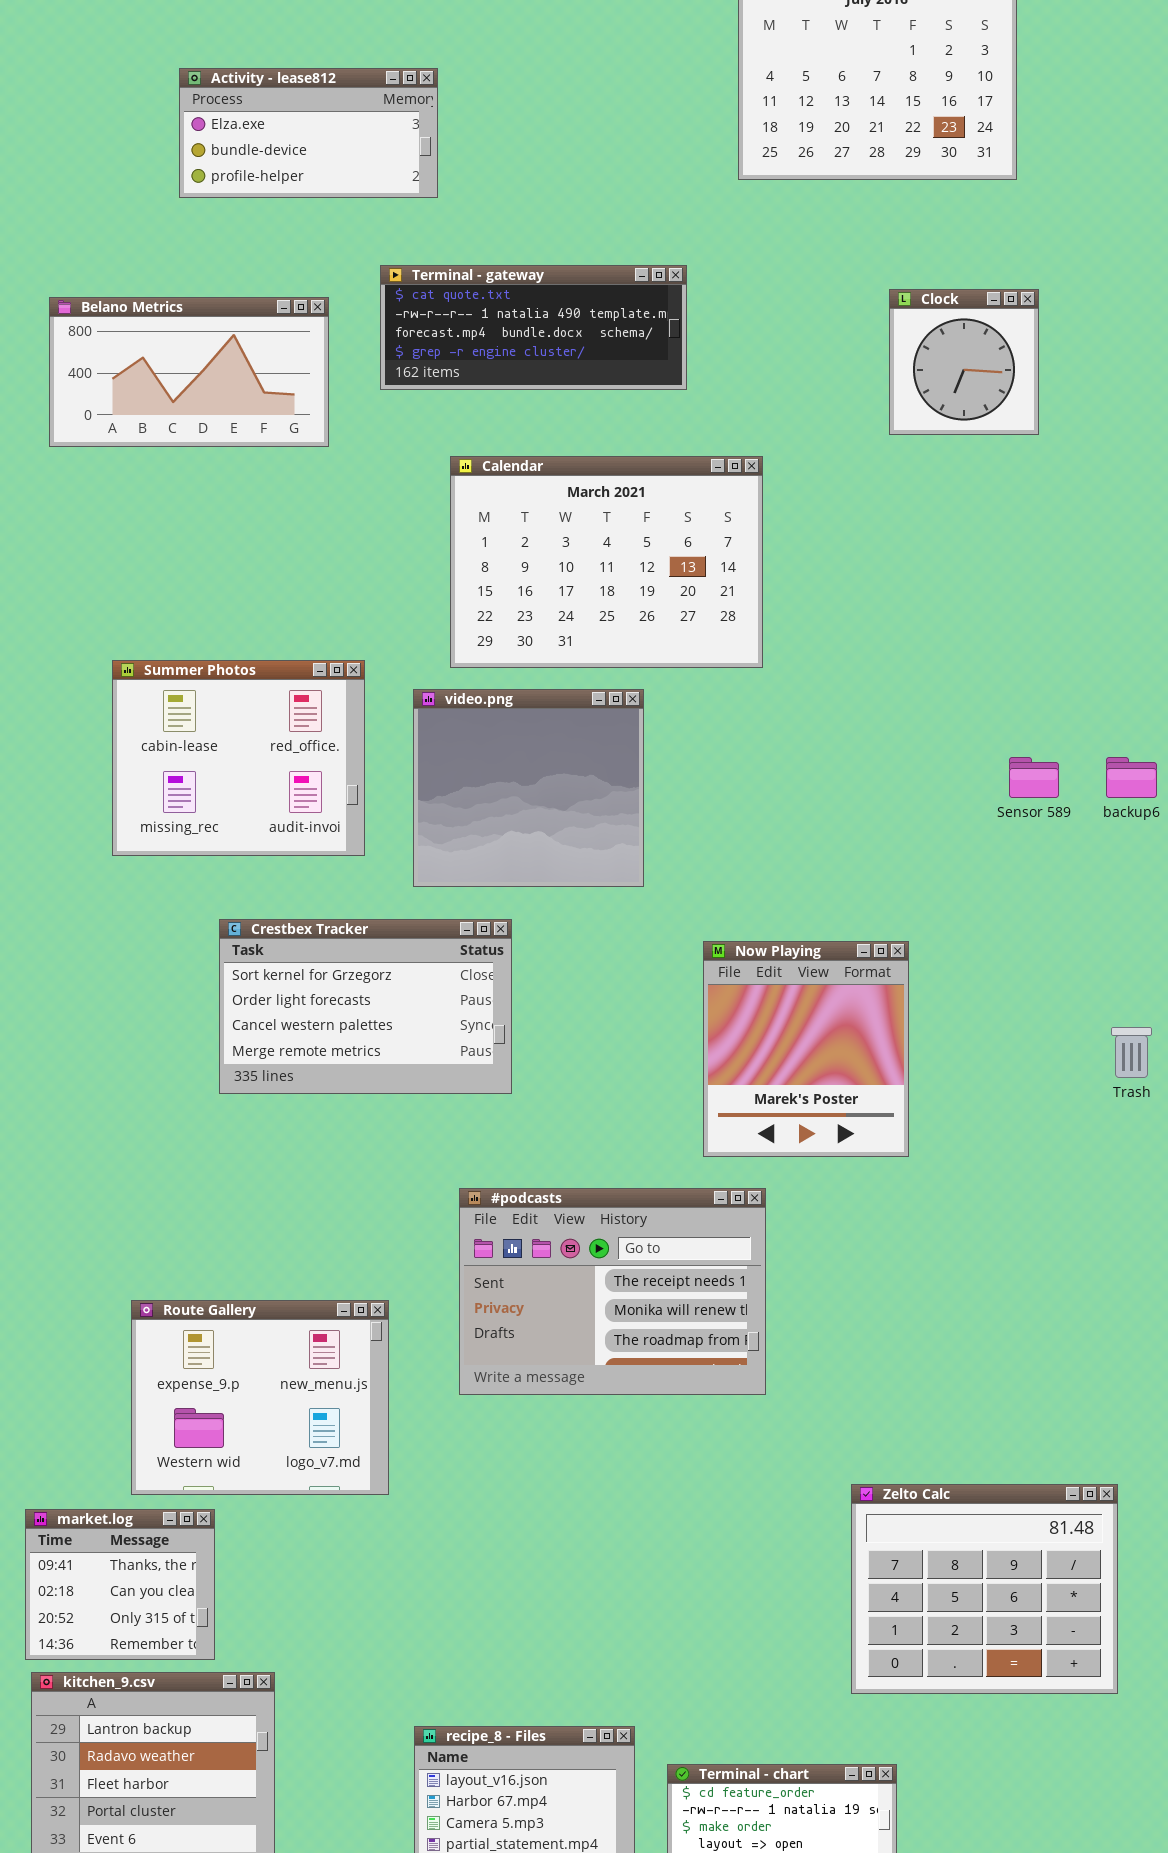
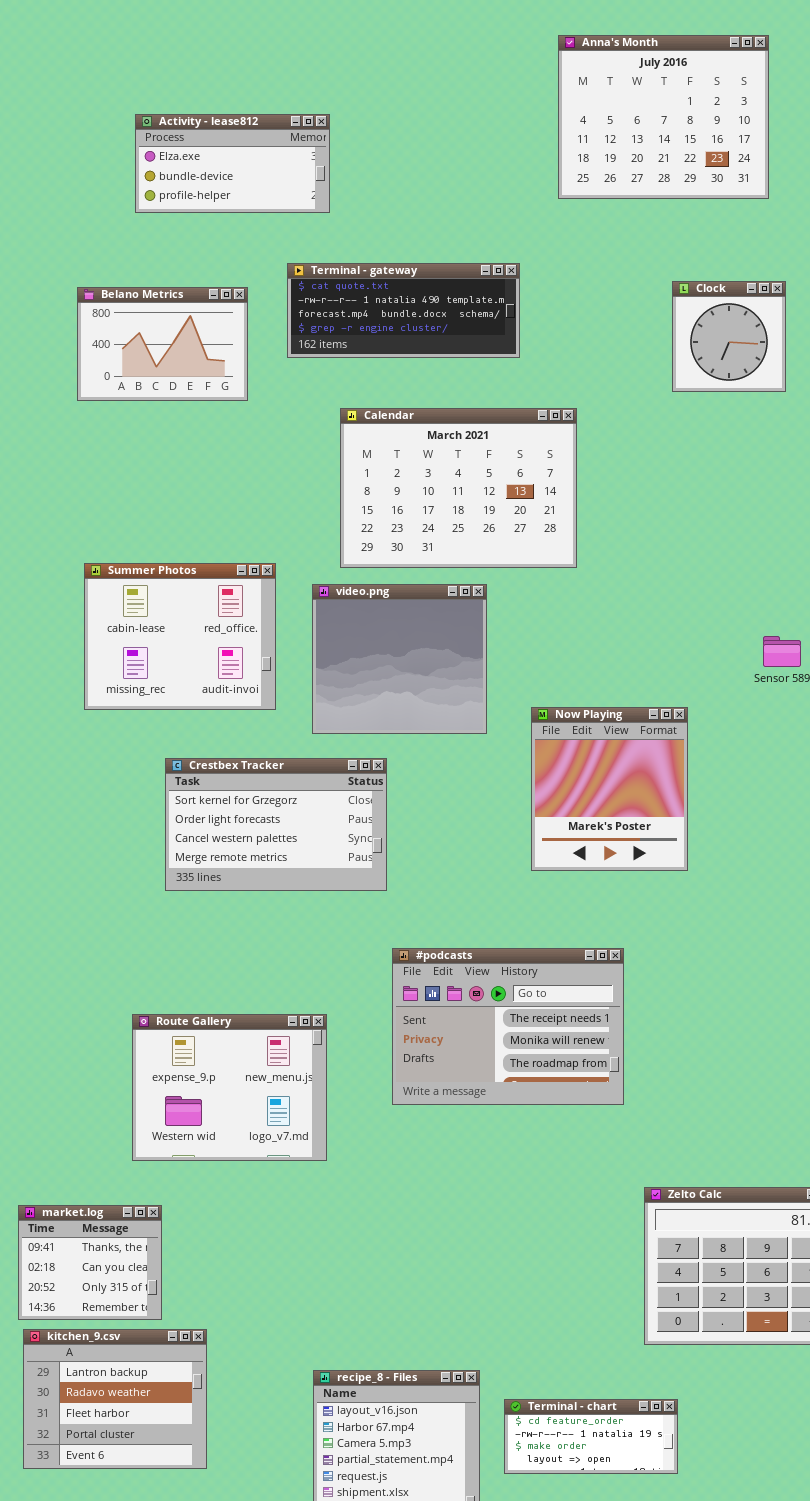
Belano Metrics: [49,297,329,447] -> [77,287,248,401], resized
Now Playing: [703,941,909,1157] -> [531,707,688,871], moved
#podcasts: [459,1188,766,1395] -> [392,948,624,1105], moved
Route Gallery: [131,1300,389,1495] -> [132,1014,327,1161], moved

